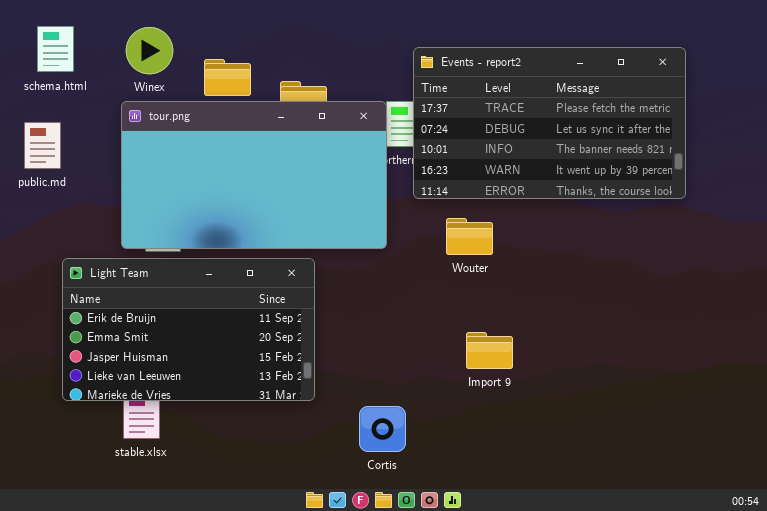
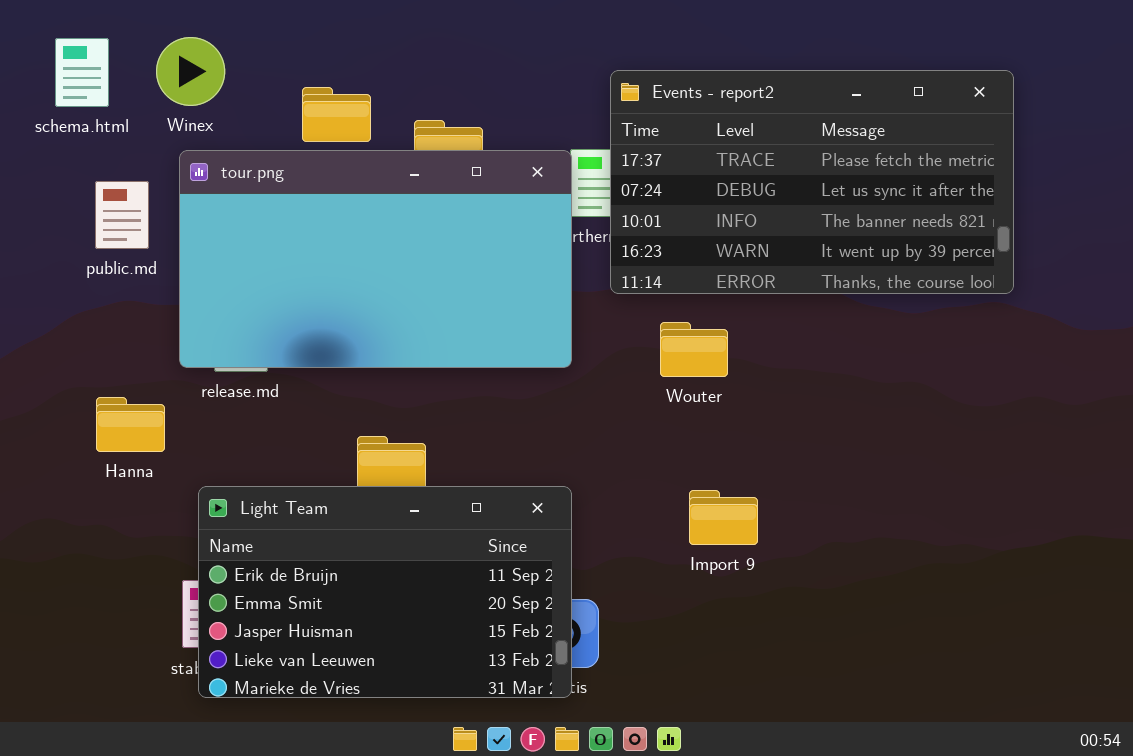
Winex: [126,27,173,74] -> [156,37,225,106], moved
public.md: [24,122,61,169] -> [95,181,149,249], moved
Light Team: [62,258,315,401] -> [198,486,572,698], moved

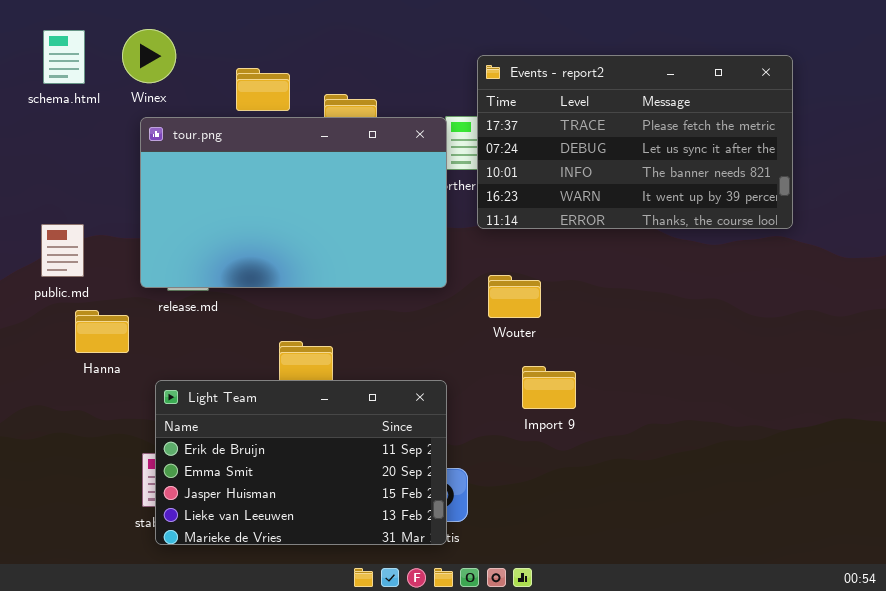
public.md: [95,181,149,249] -> [41,224,84,277], moved
Wouter: [660,322,728,377] -> [488,275,541,318], moved
Import 9: [689,490,758,545] -> [522,366,576,409], moved

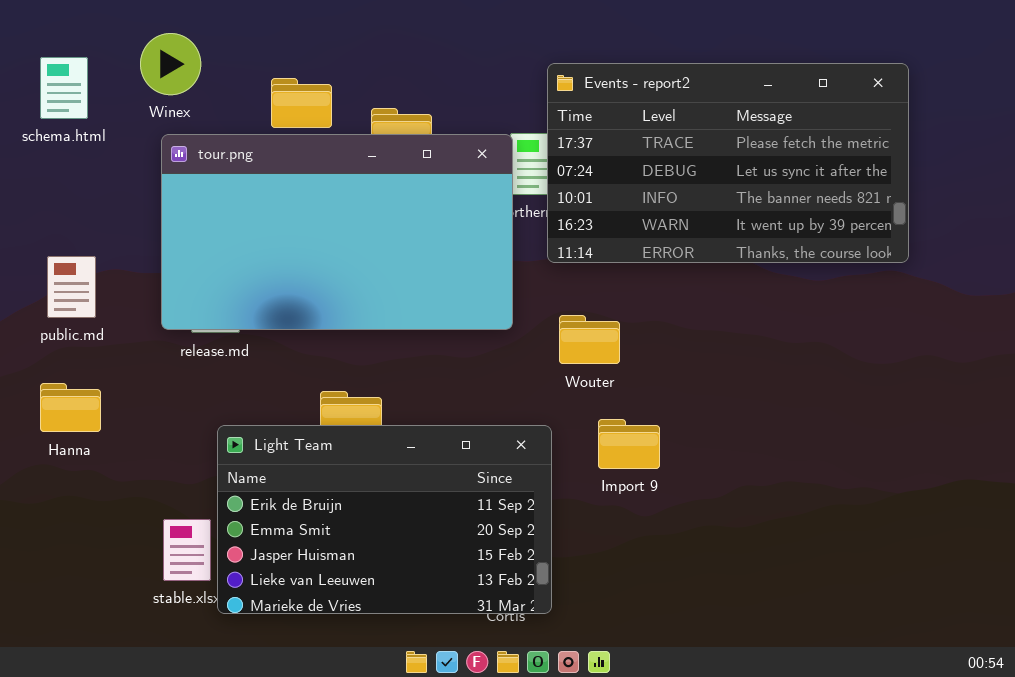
schema.html: [43,30,85,84] -> [40,57,88,119], moved
Hanna: [75,310,129,353] -> [40,383,101,432], moved
Light Team: [155,380,447,545] -> [217,425,552,614], moved

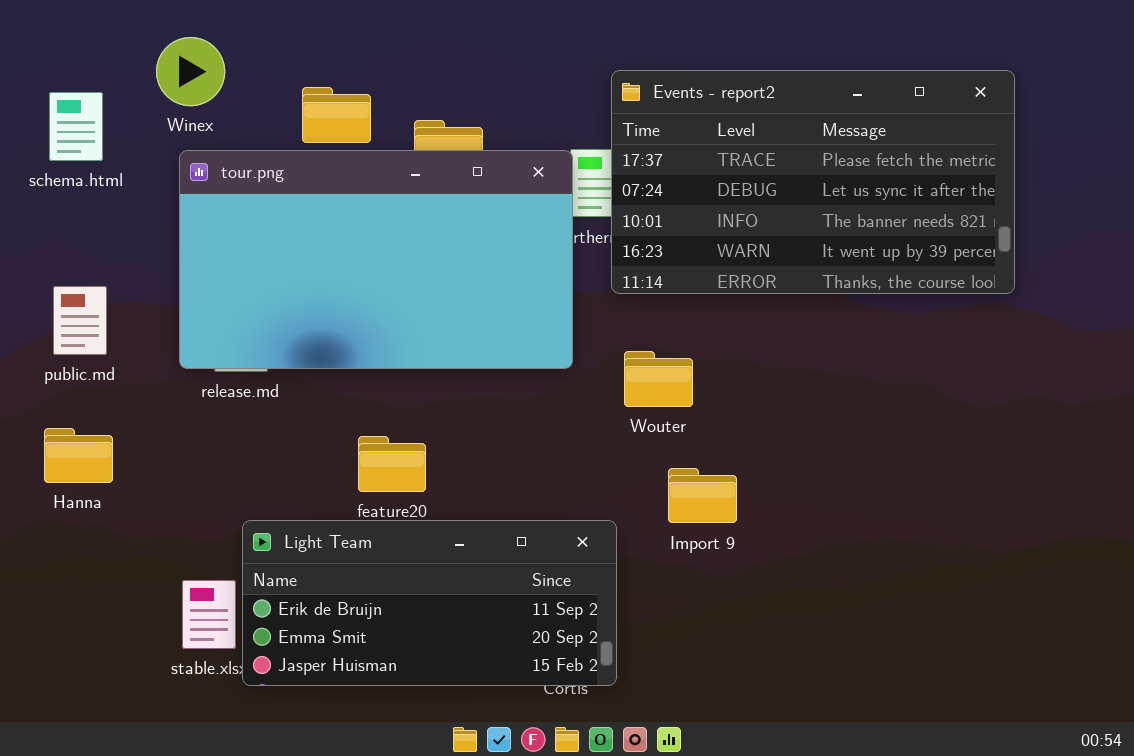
schema.html: [40,57,88,119] -> [49,92,103,161], moved
Light Team: [217,425,552,614] -> [242,520,617,686], resized

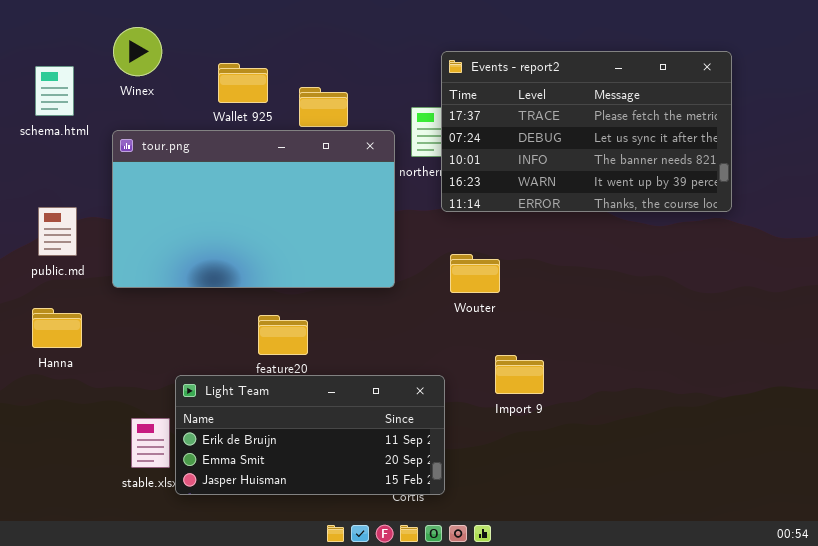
tour.png: [179,150,573,369] -> [112,130,395,288], moved
Import 9: [668,468,737,523] -> [495,355,544,394], moved

